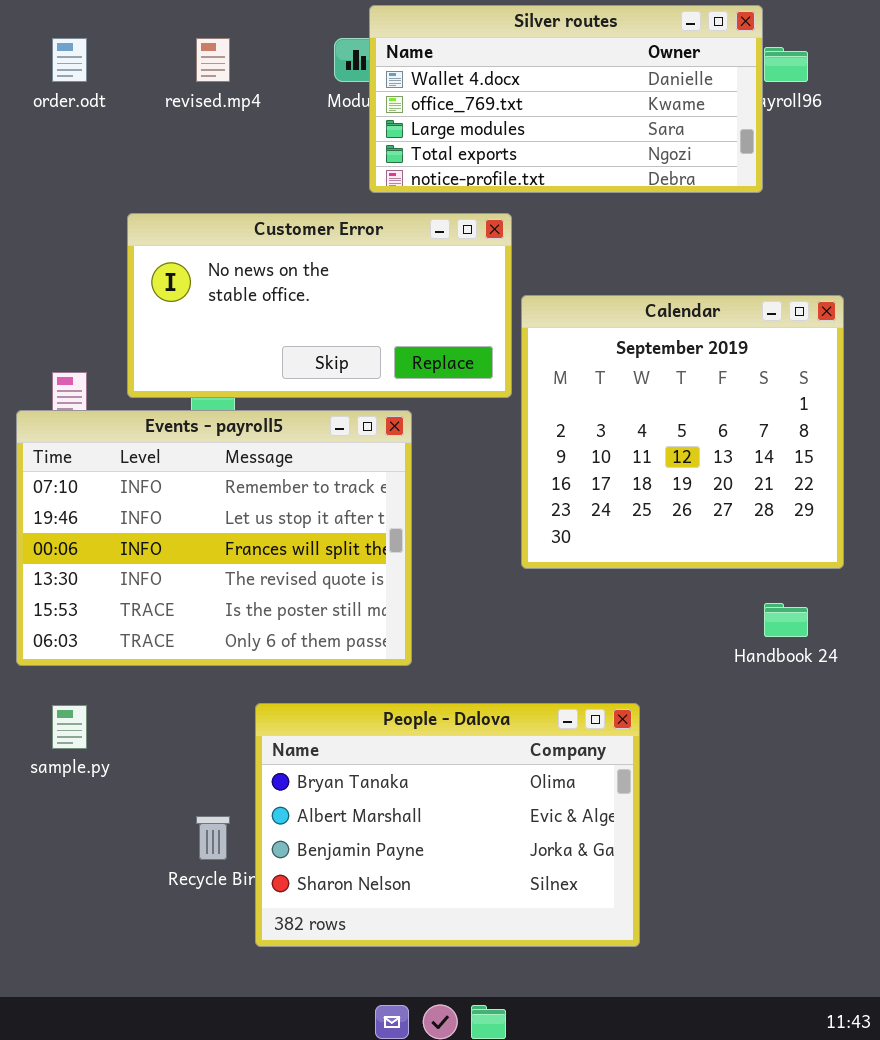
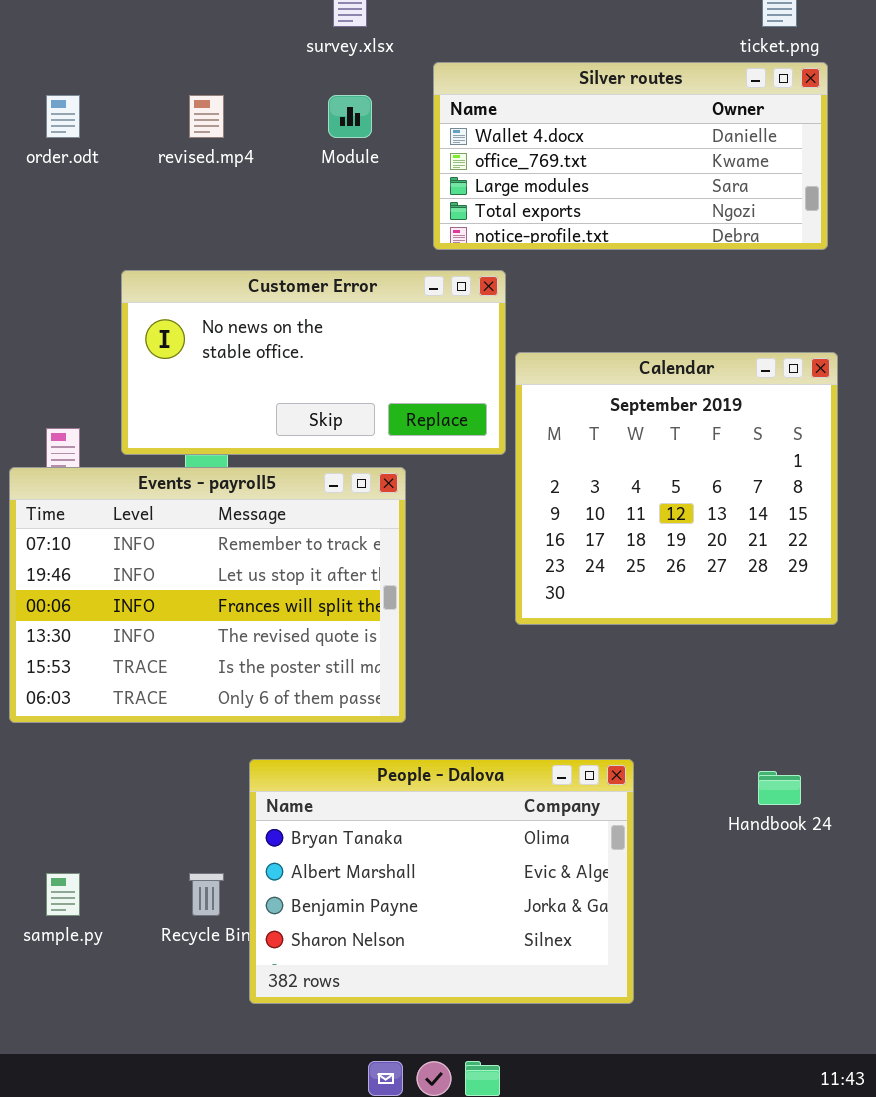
Silver routes: [369,5,763,193] -> [433,62,828,250], moved
Handbook 24: [764,603,808,637] -> [758,771,801,805], moved
sample.py: [52,705,87,749] -> [46,873,80,916], moved

